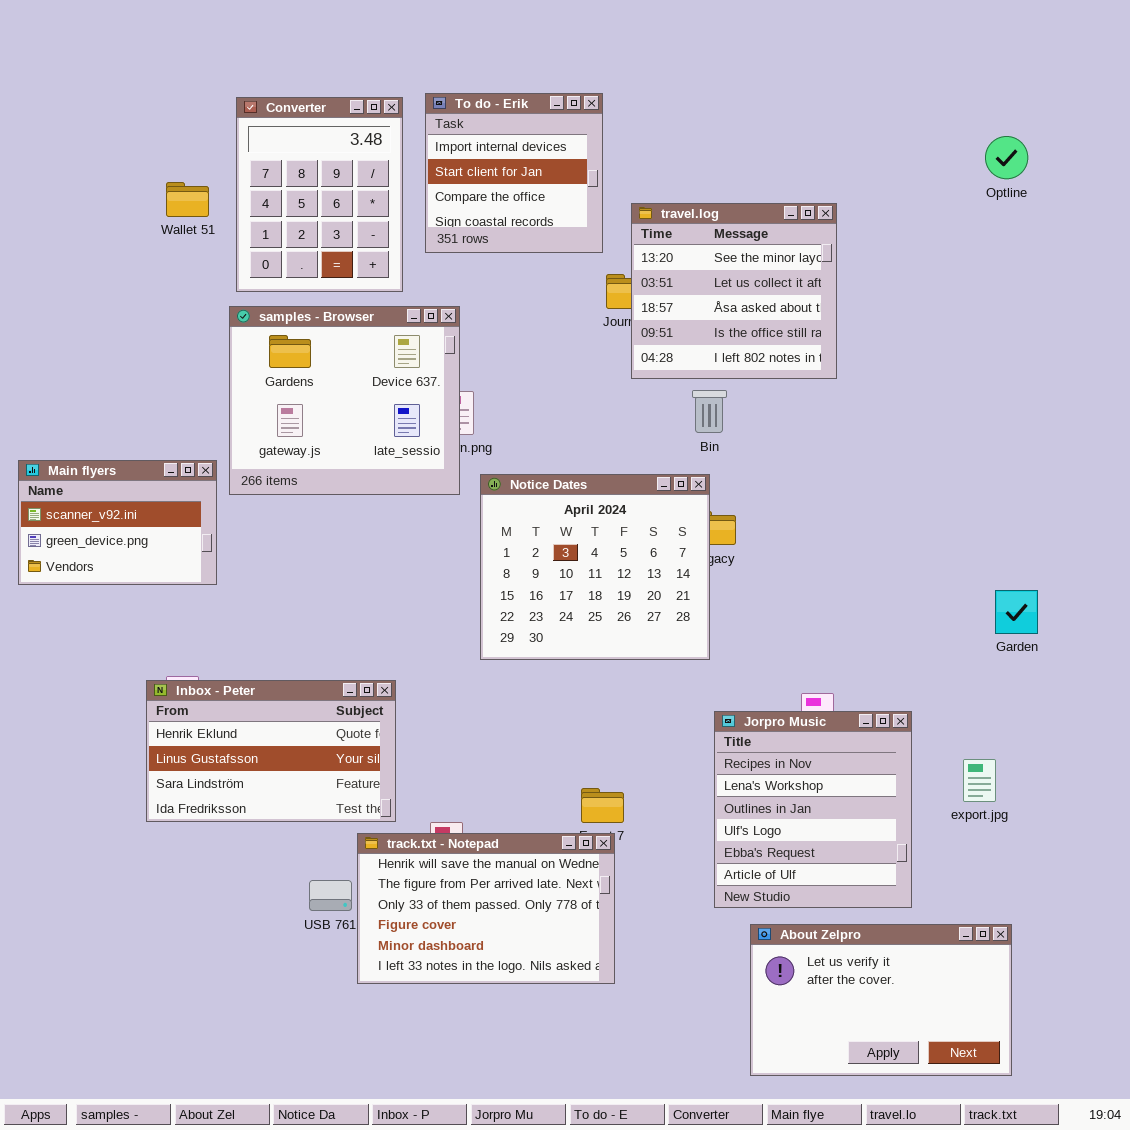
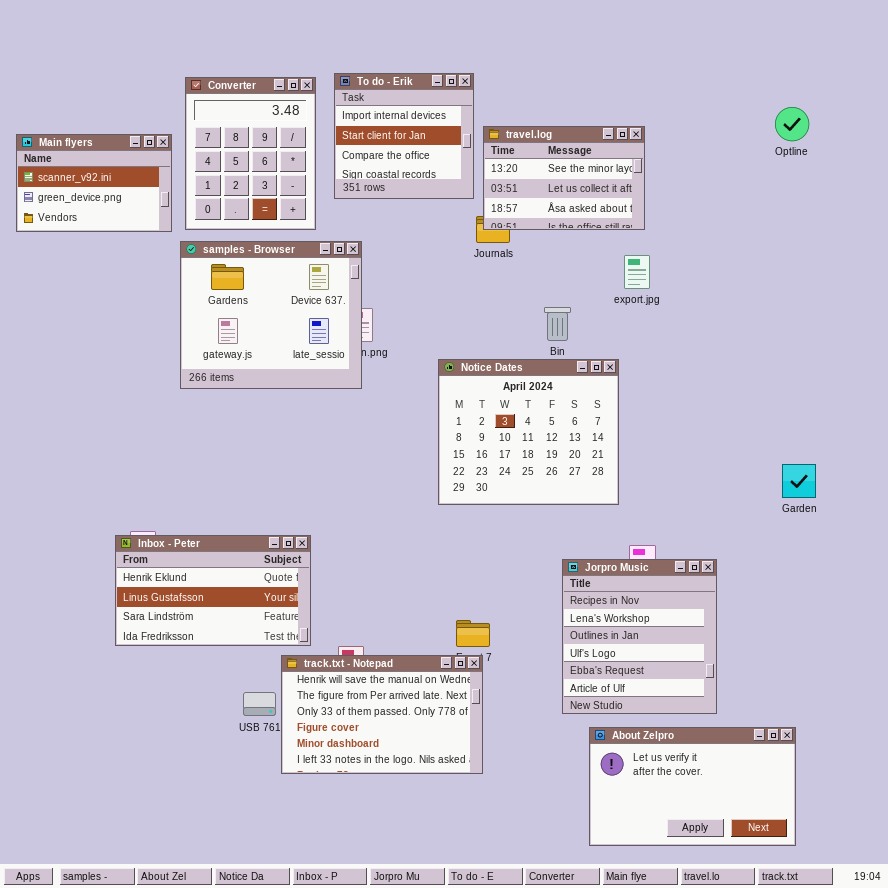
travel.log: [631,203,837,379] -> [483,126,645,230], moved, resized
Main flyers: [18,460,217,585] -> [16,134,172,232], moved
Notice Dates: [480,474,710,660] -> [438,359,619,505], moved
export.jpg: [963,759,996,802] -> [624,255,650,289], moved

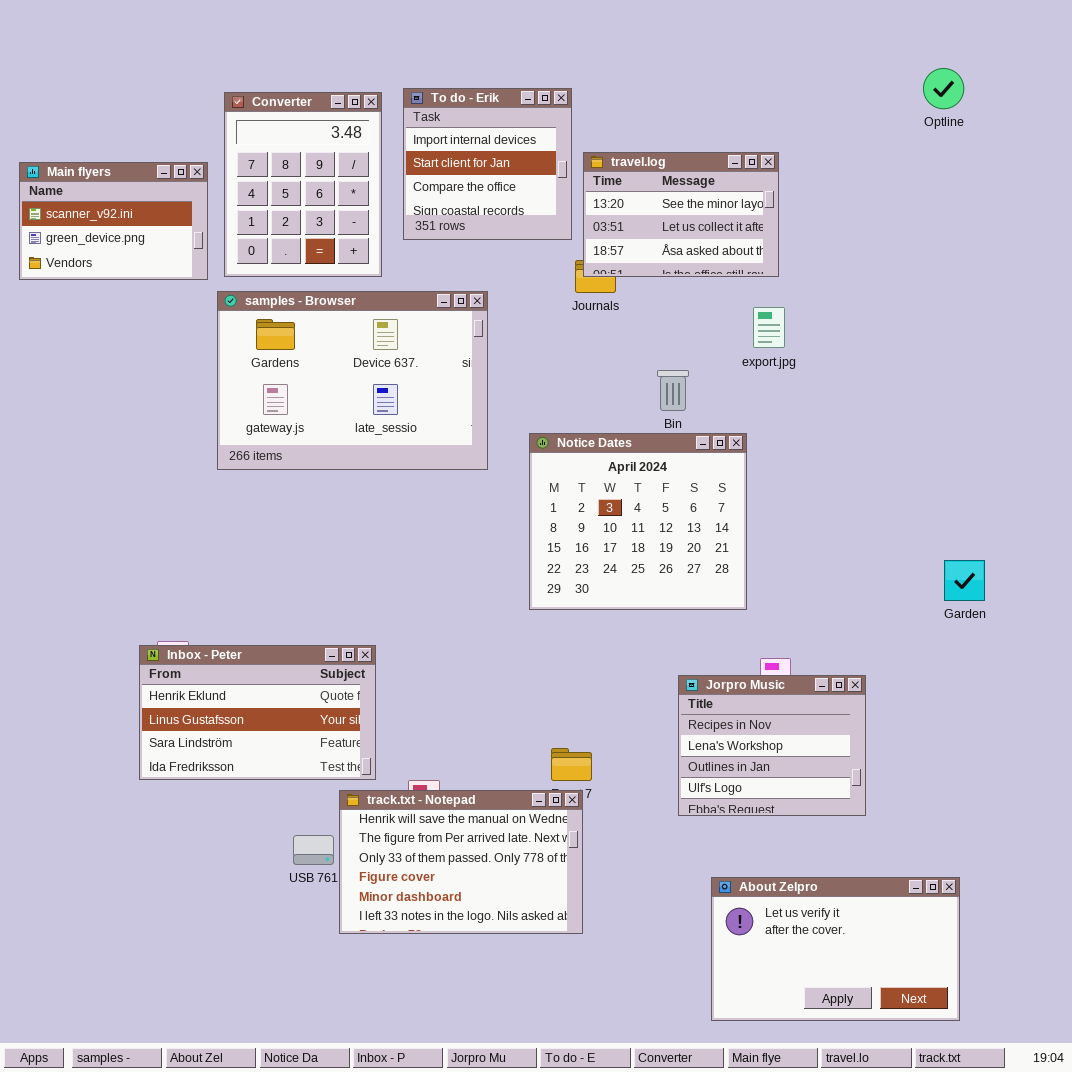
Optline: [775,107,809,141] -> [923,68,964,109], moved
samples - Browser: [180,241,362,389] -> [217,291,488,470], resized
Jorpro Music: [562,559,717,714] -> [678,675,866,816], resized

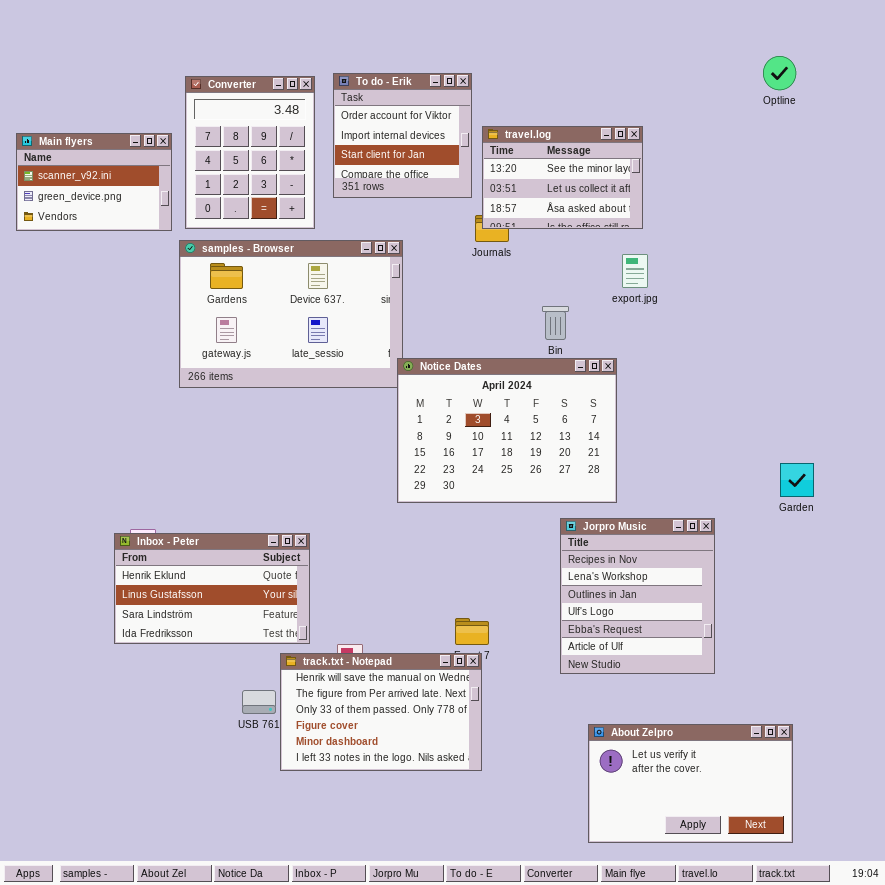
To do - Erik: [403,88,572,240] -> [333,73,472,198], scrolled up 1 row
Notice Dates: [529,433,747,610] -> [397,358,617,503], resized
Jorpro Music: [678,675,866,816] -> [560,518,715,674], resized

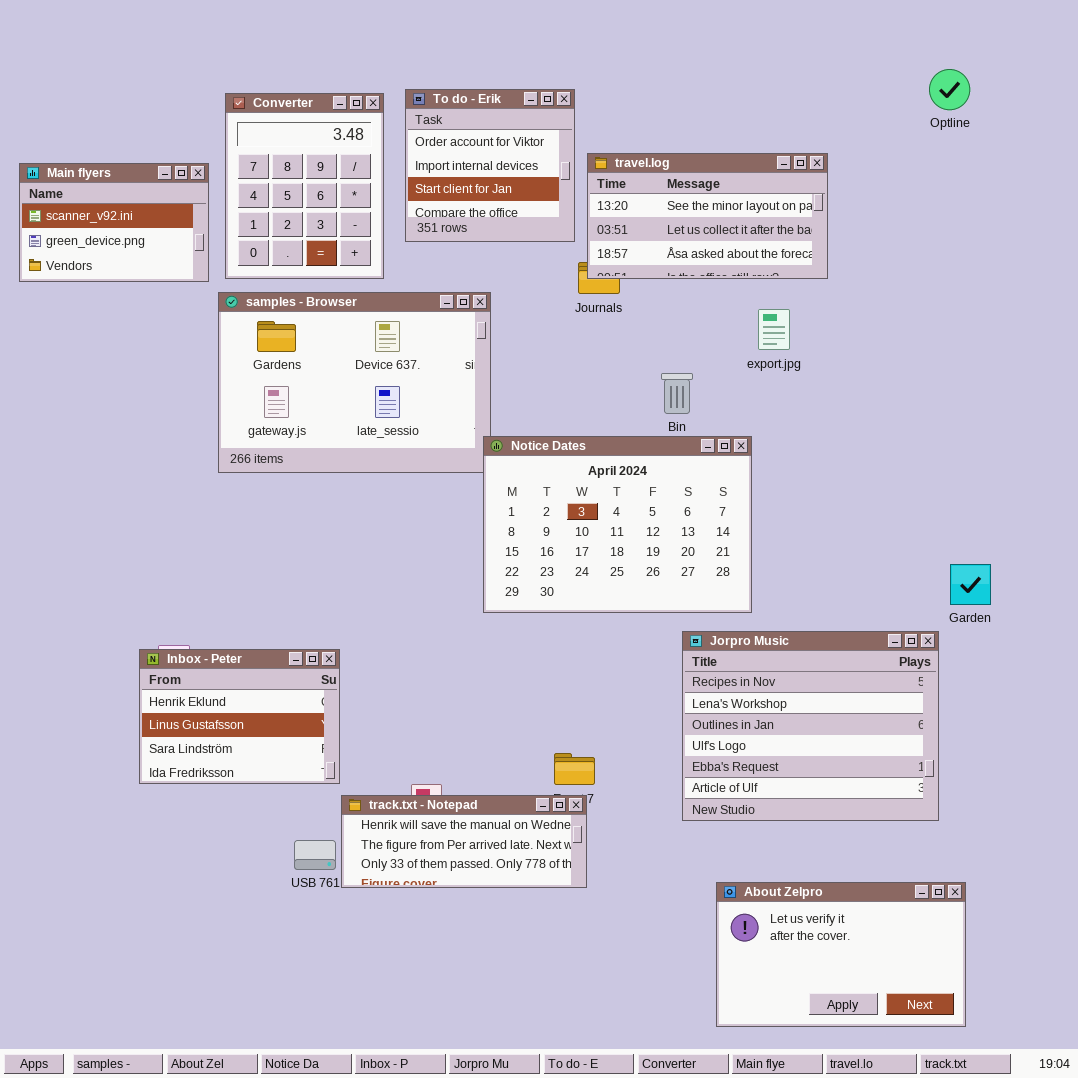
travel.log: [482,126,643,229] -> [587,153,828,279], resized
Jorpro Music: [560,518,715,674] -> [682,631,939,821], resized
Inbox - Peter: [114,533,310,644] -> [139,649,340,784], resized
track.txt - Notepad: [280,653,482,771] -> [341,795,587,888], resized

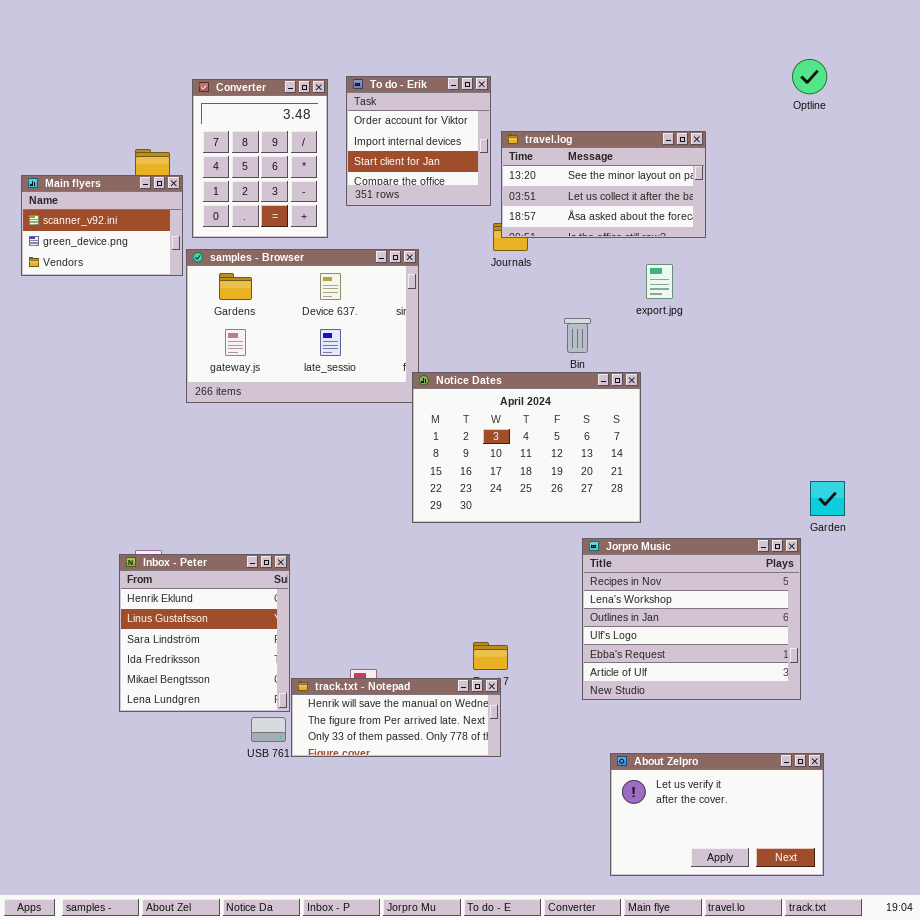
Main flyers: [19,163,209,282] -> [21,175,183,276], moved
Inbox - Peter: [139,649,340,784] -> [119,554,290,712], resized

